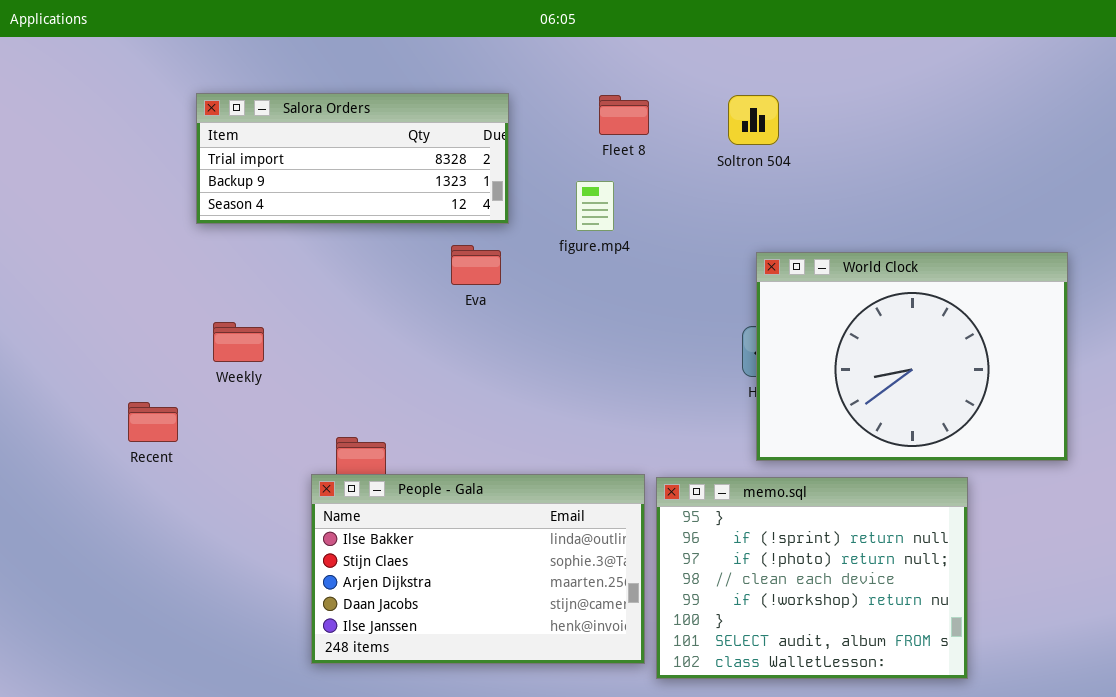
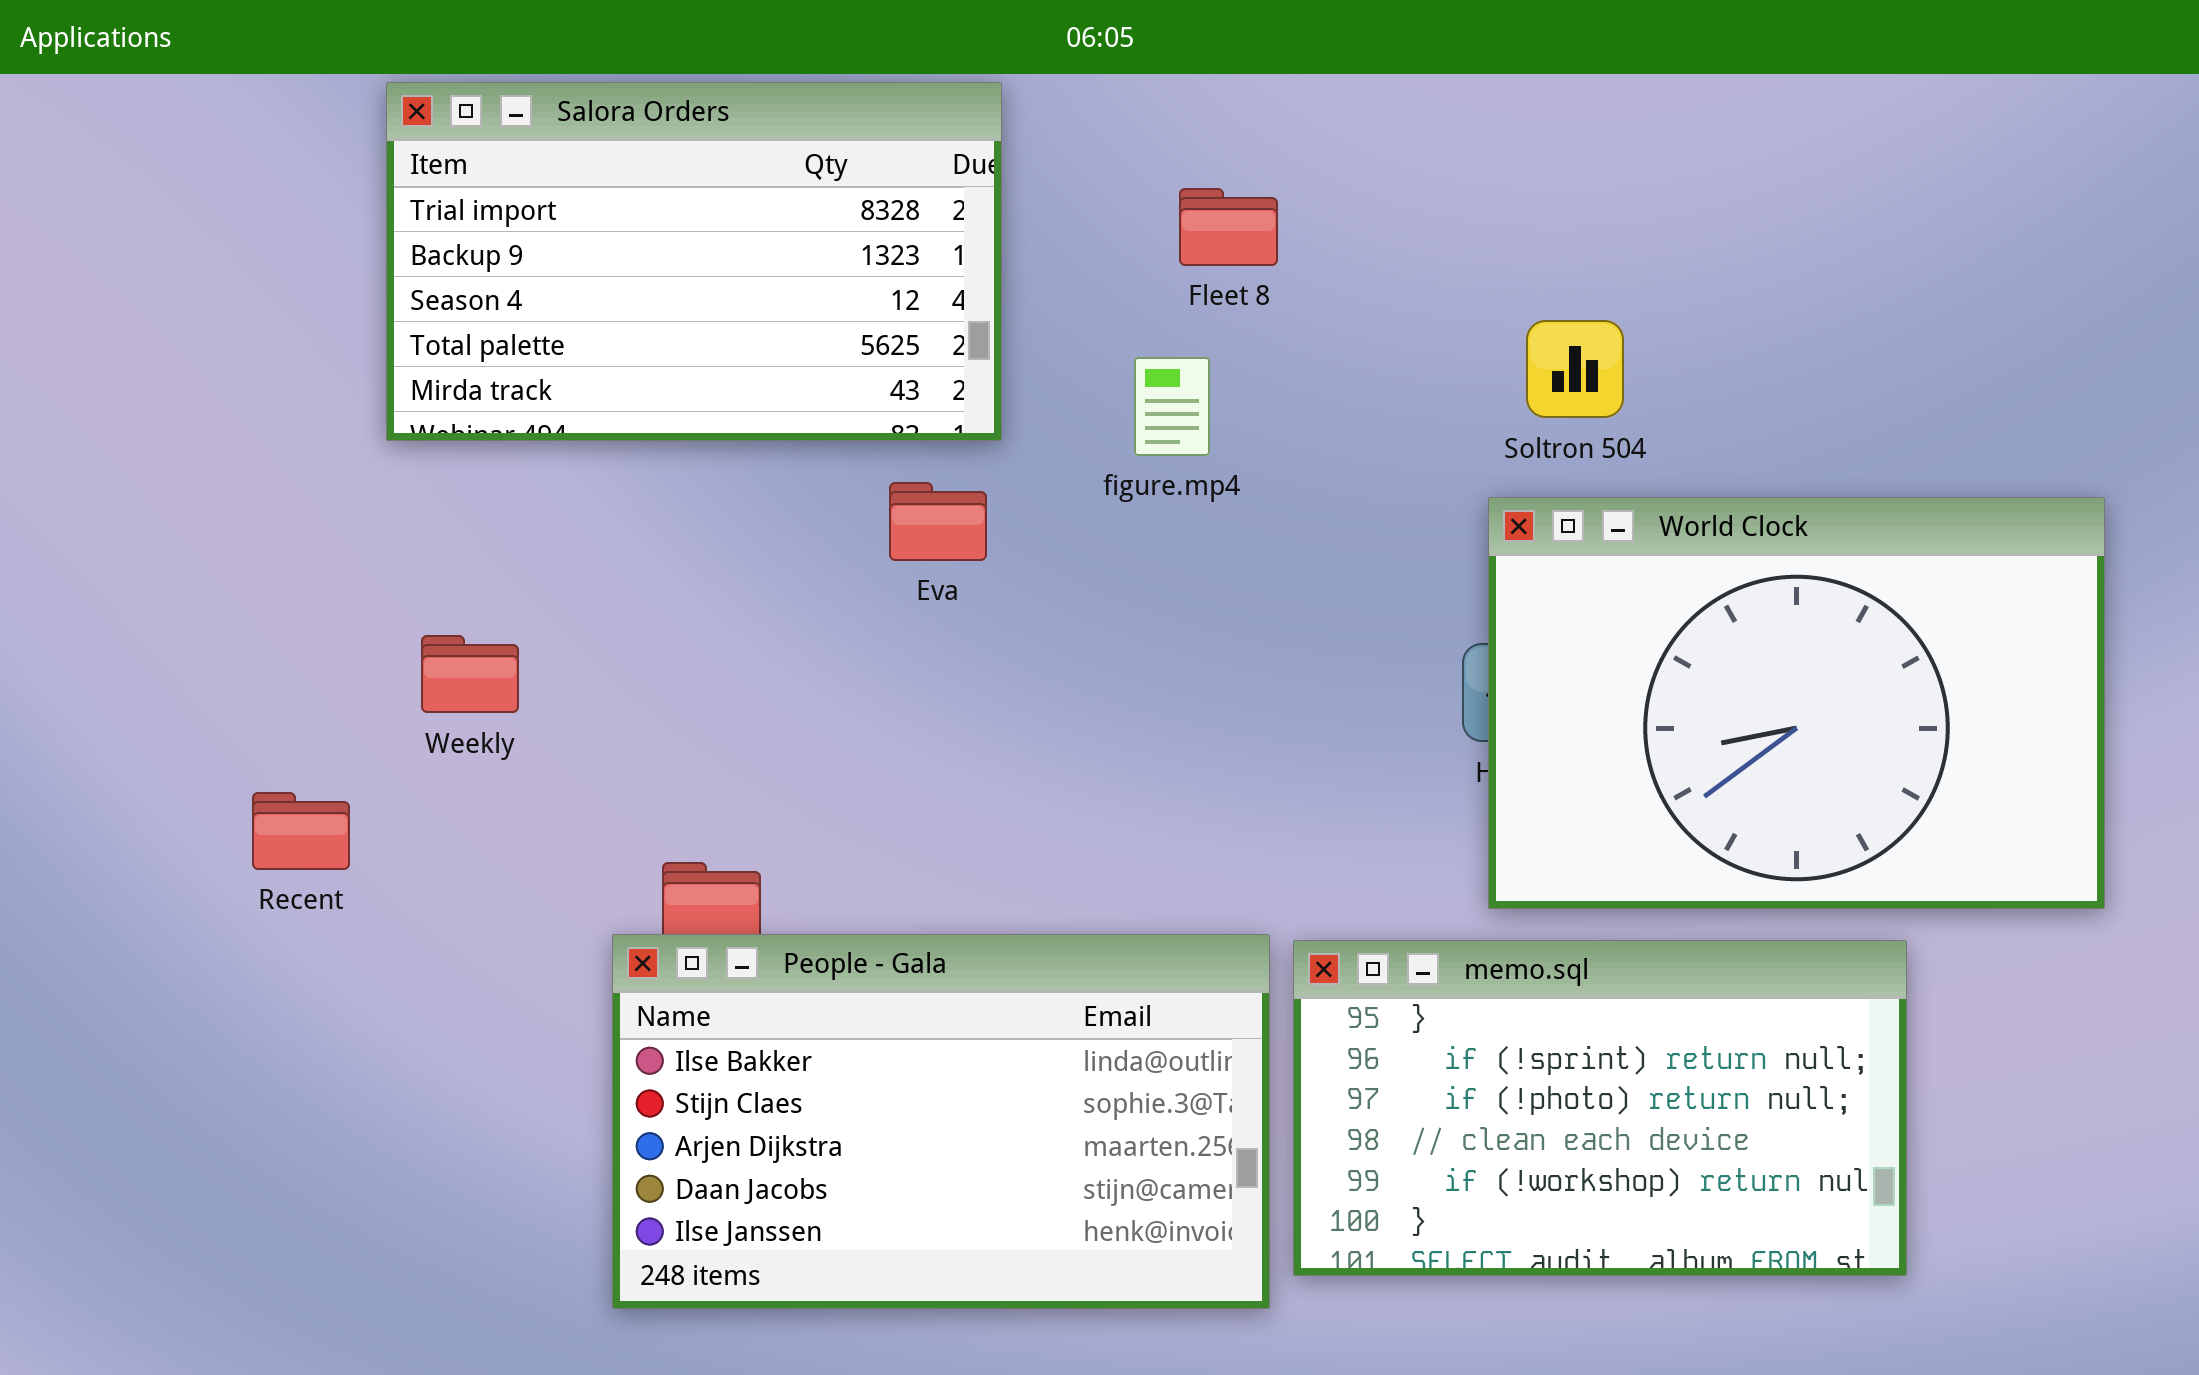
Salora Orders: [196,93,509,224] -> [386,82,1002,441], resized
Soltron 504: [728,95,779,145] -> [1526,320,1624,418], moved
memo.sql: [656,477,968,679] -> [1293,940,1907,1276], resized

